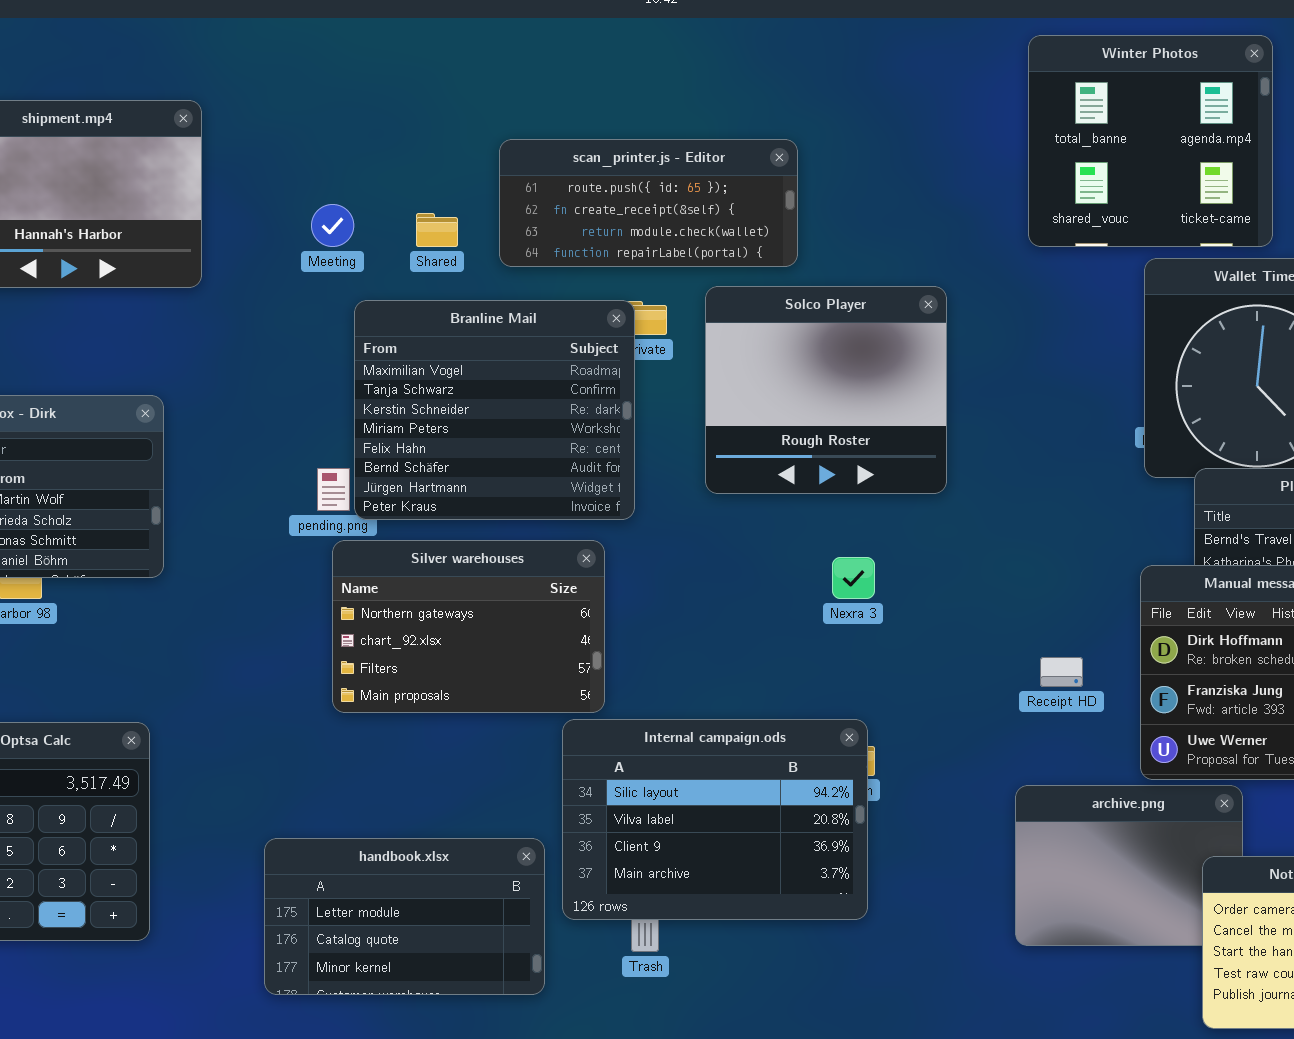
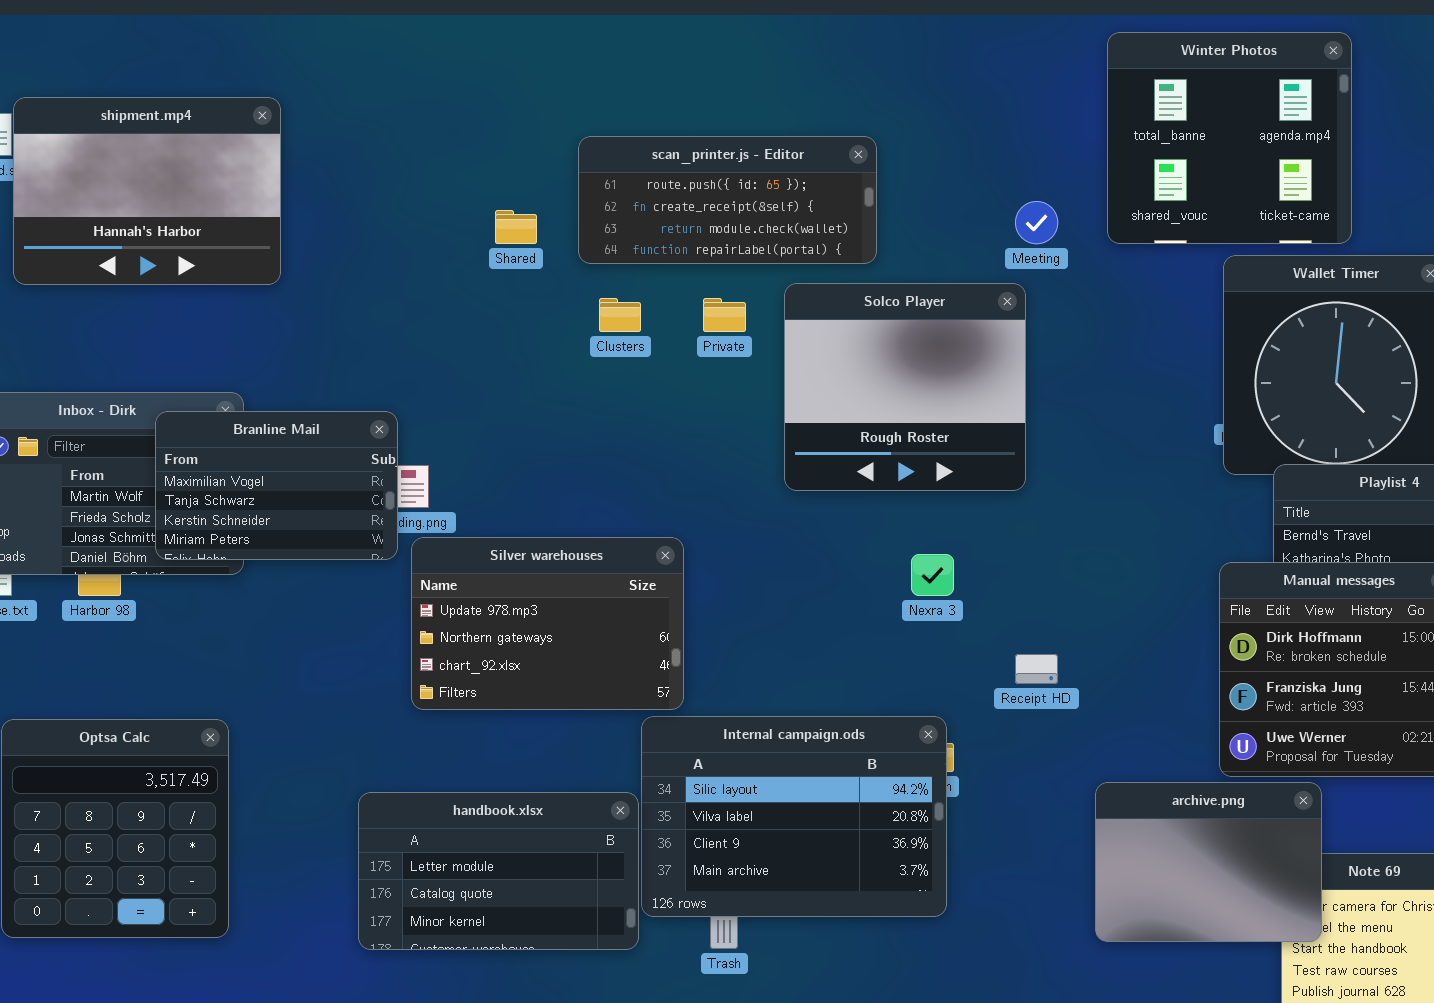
Meeting: [311,204,354,247] -> [1015,201,1058,244], moved
Branline Mail: [354,300,635,520] -> [155,411,398,560], moved, resized
Silver warehouses: [332,540,605,713] -> [411,537,684,710], scrolled up 1 row
Receipt HD: [1040,657,1083,687] -> [1015,654,1058,684], moved
archive.png: [1015,785,1243,946] -> [1095,782,1322,942], raised
handbook.xlsx: [264,838,545,995] -> [358,792,639,950], moved

